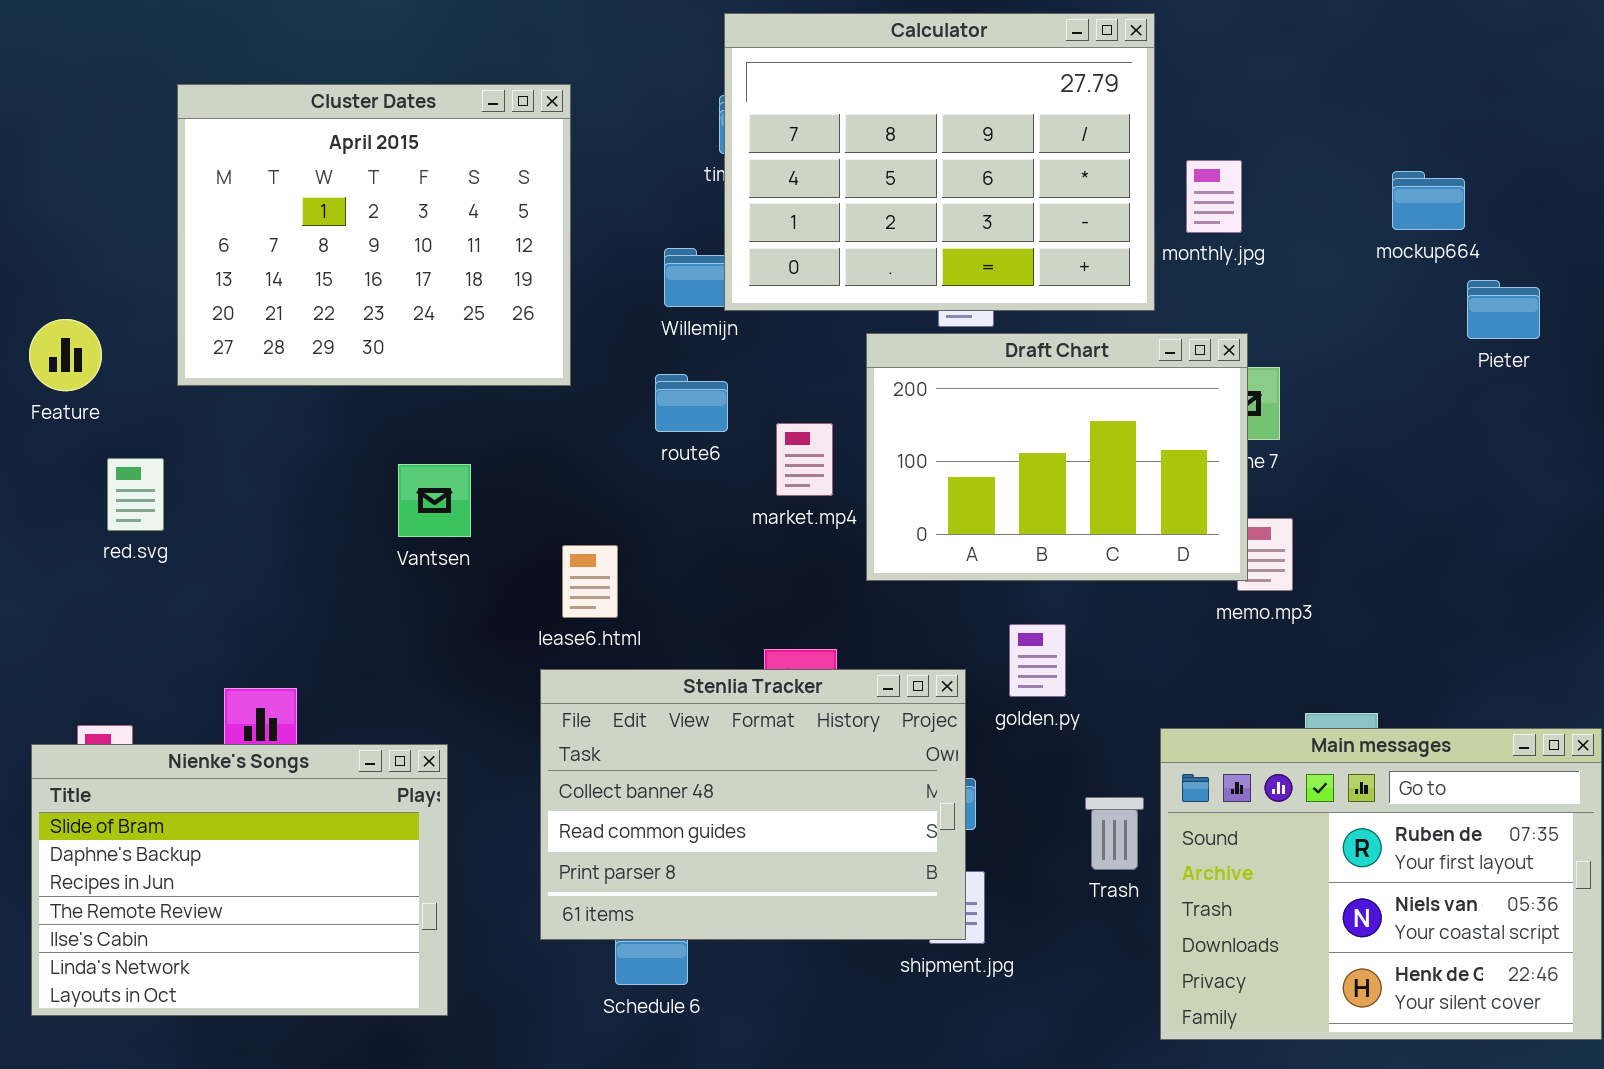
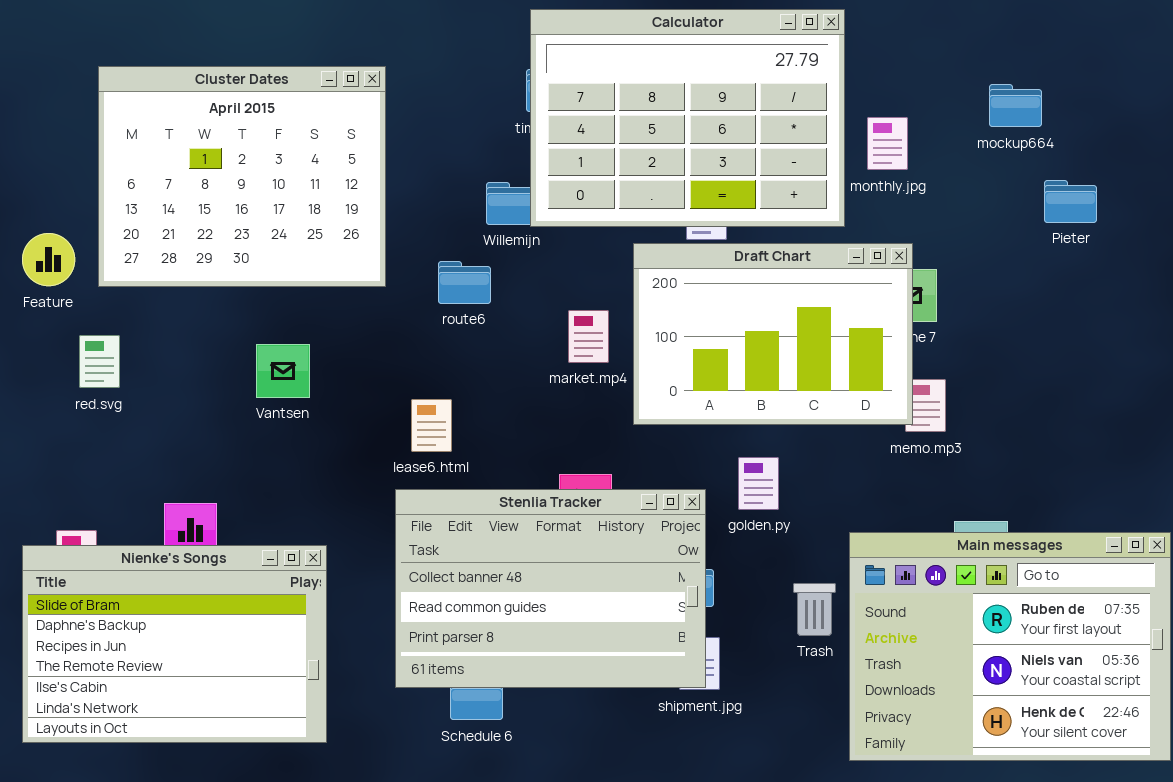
Cluster Dates: [177,84,571,386] -> [98,66,386,287], moved
mockup664: [1392,171,1465,230] -> [989,84,1042,127], moved
Pieter: [1467,280,1540,339] -> [1044,180,1097,223], moved
route6: [655,374,728,432] -> [438,261,491,304], moved
Vantsen: [398,464,471,537] -> [256,344,310,398], moved

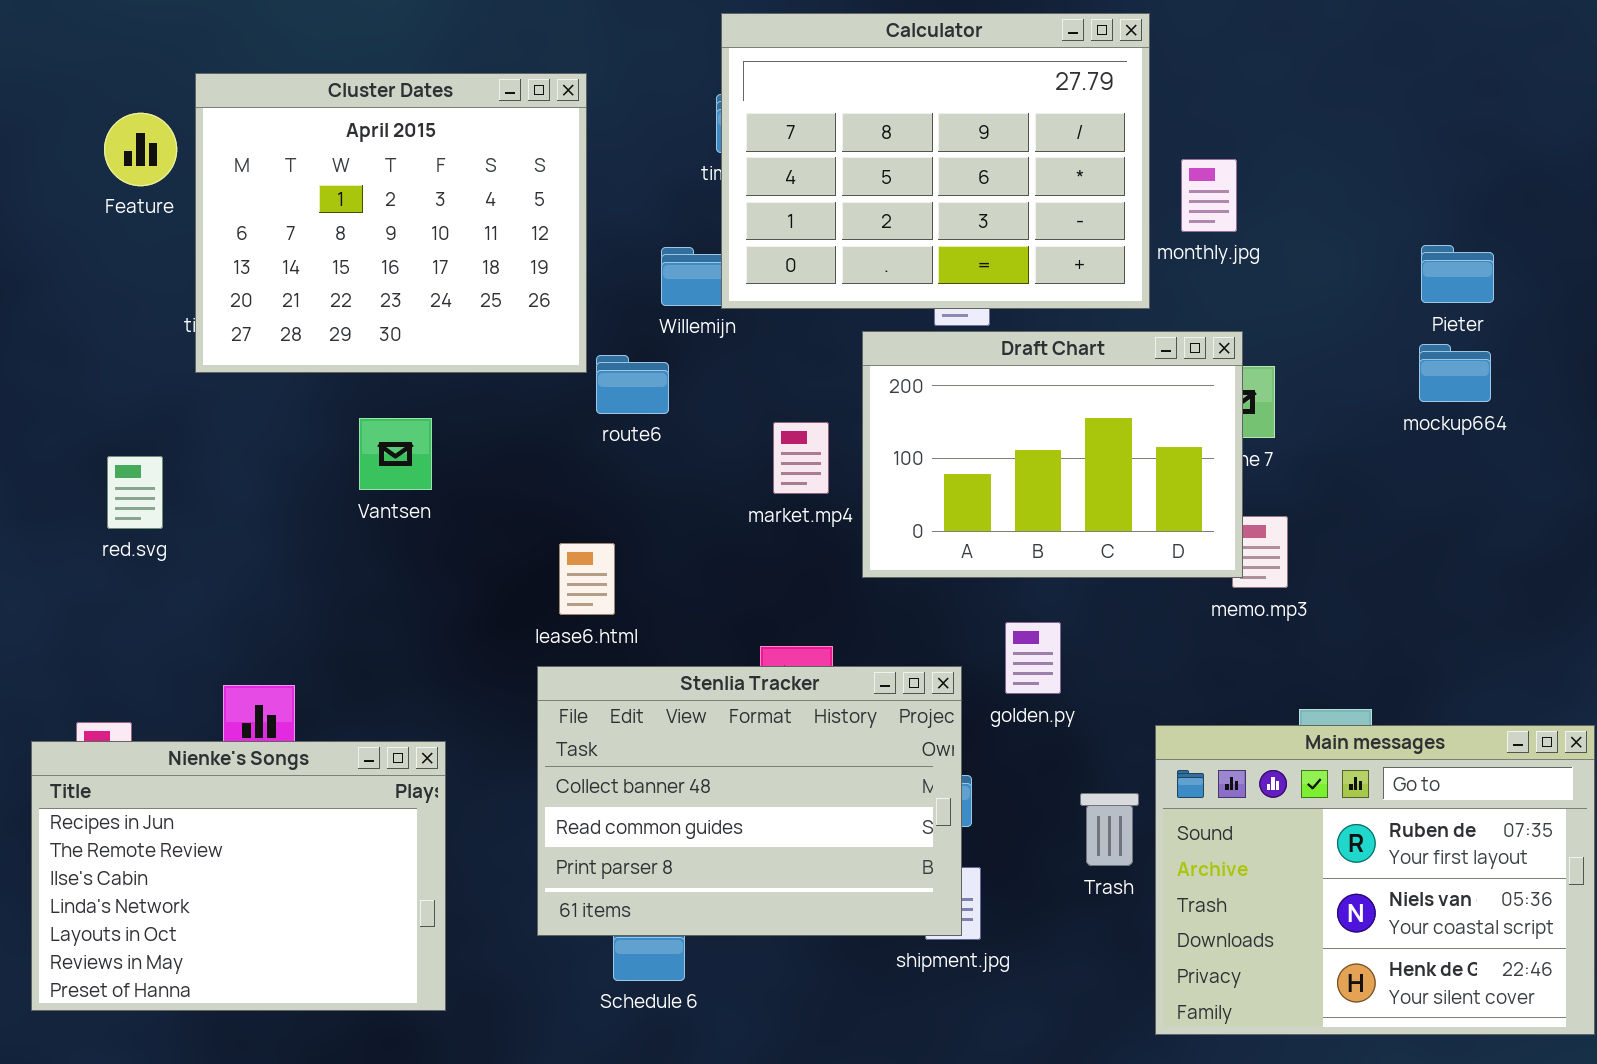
Cluster Dates: [98,66,386,287] -> [195,73,587,373], moved
mockup664: [989,84,1042,127] -> [1419,344,1491,402], moved
Feature: [22,233,75,286] -> [104,113,177,186], moved
Vantsen: [256,344,310,398] -> [359,418,432,490], moved
Nienke's Songs: [22,545,327,743] -> [31,741,446,1011], scrolled down 2 rows

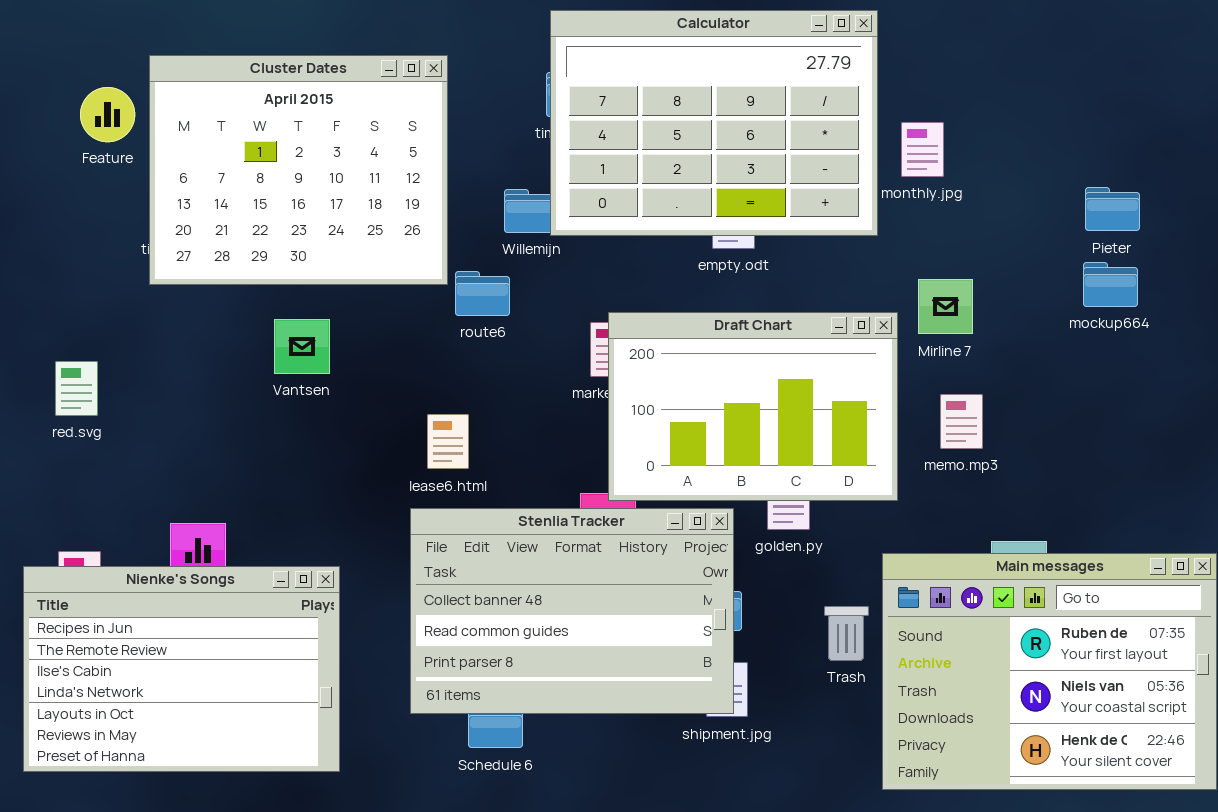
Draft Chart: [862,331,1243,578] -> [608,312,898,501], moved
red.svg: [107,456,163,529] -> [55,361,98,416], moved

